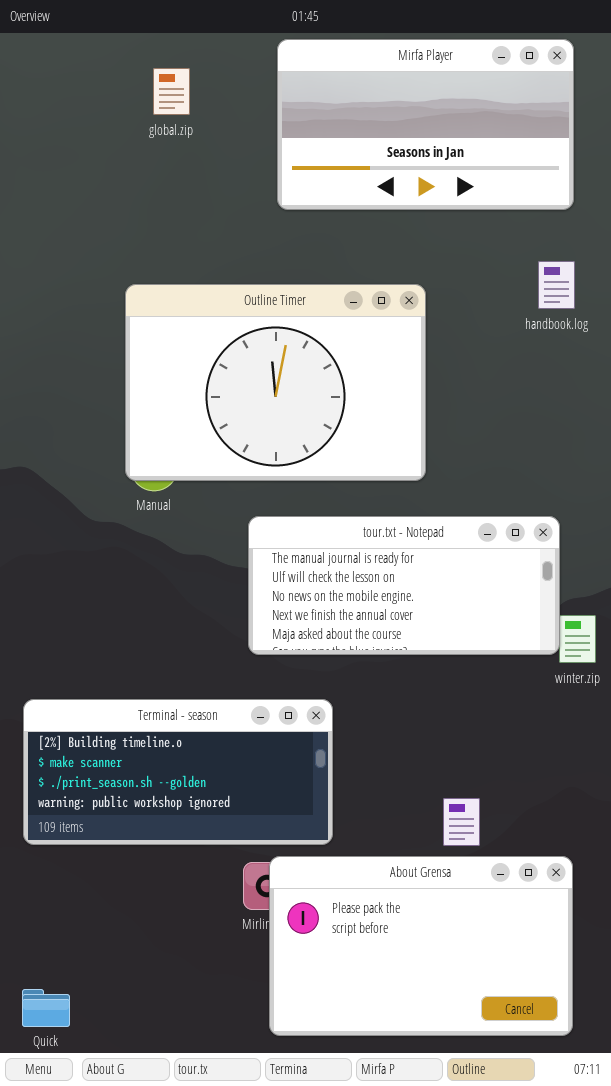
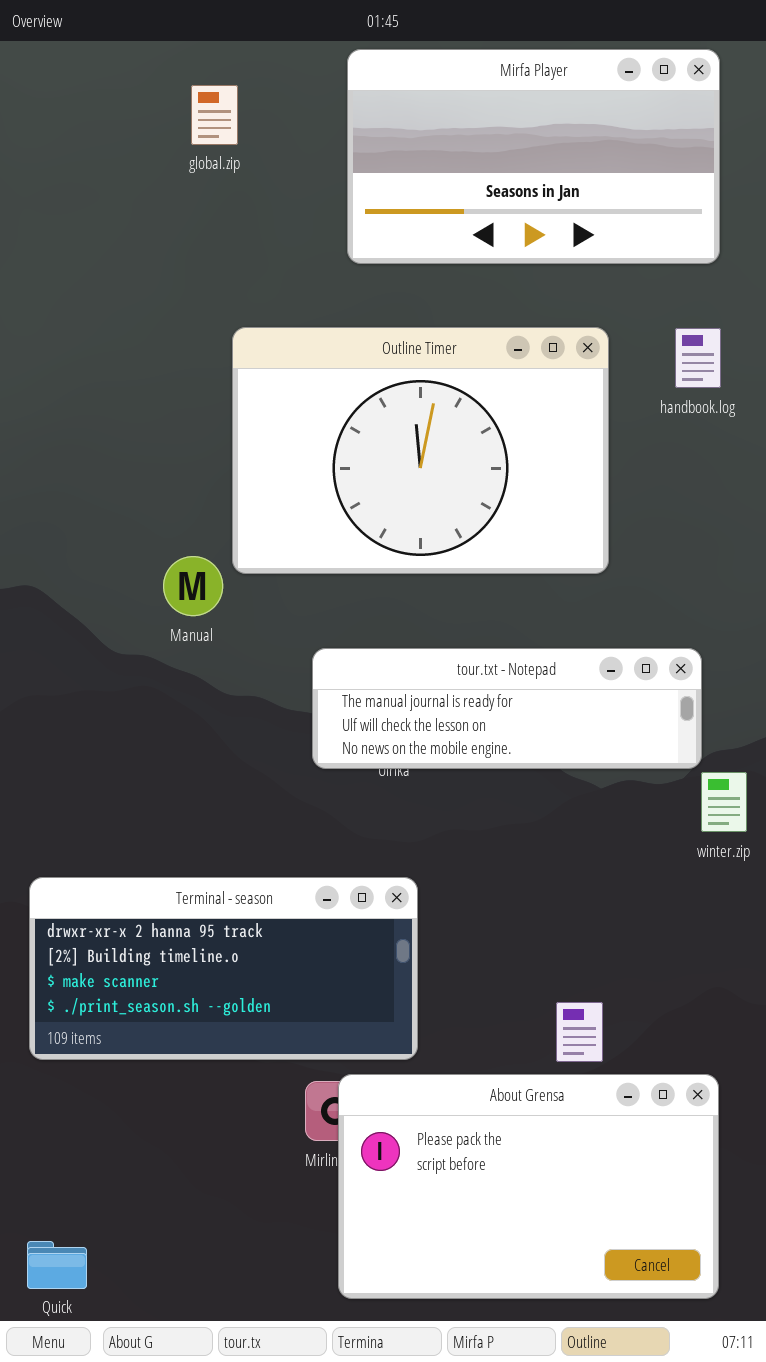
Outline Timer: [125,284,426,481] -> [232,327,609,574], moved
tour.txt - Notepad: [248,516,560,655] -> [312,648,702,769], resized
Terminal - season: [23,699,333,845] -> [29,877,418,1060], scrolled up 1 row

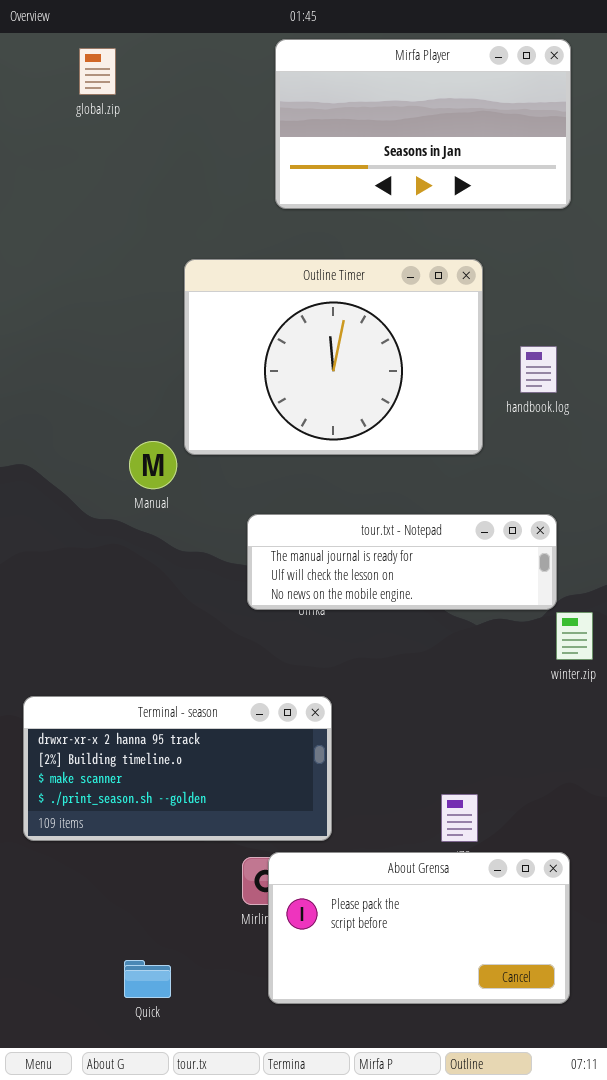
global.zip: [191,85,238,145] -> [79,48,116,95], moved
handbook.log: [675,328,721,388] -> [520,346,557,393], moved
About Grensa: [338,1074,719,1299] -> [268,852,570,1004], resized
Quick: [27,1241,87,1289] -> [124,960,171,998], moved

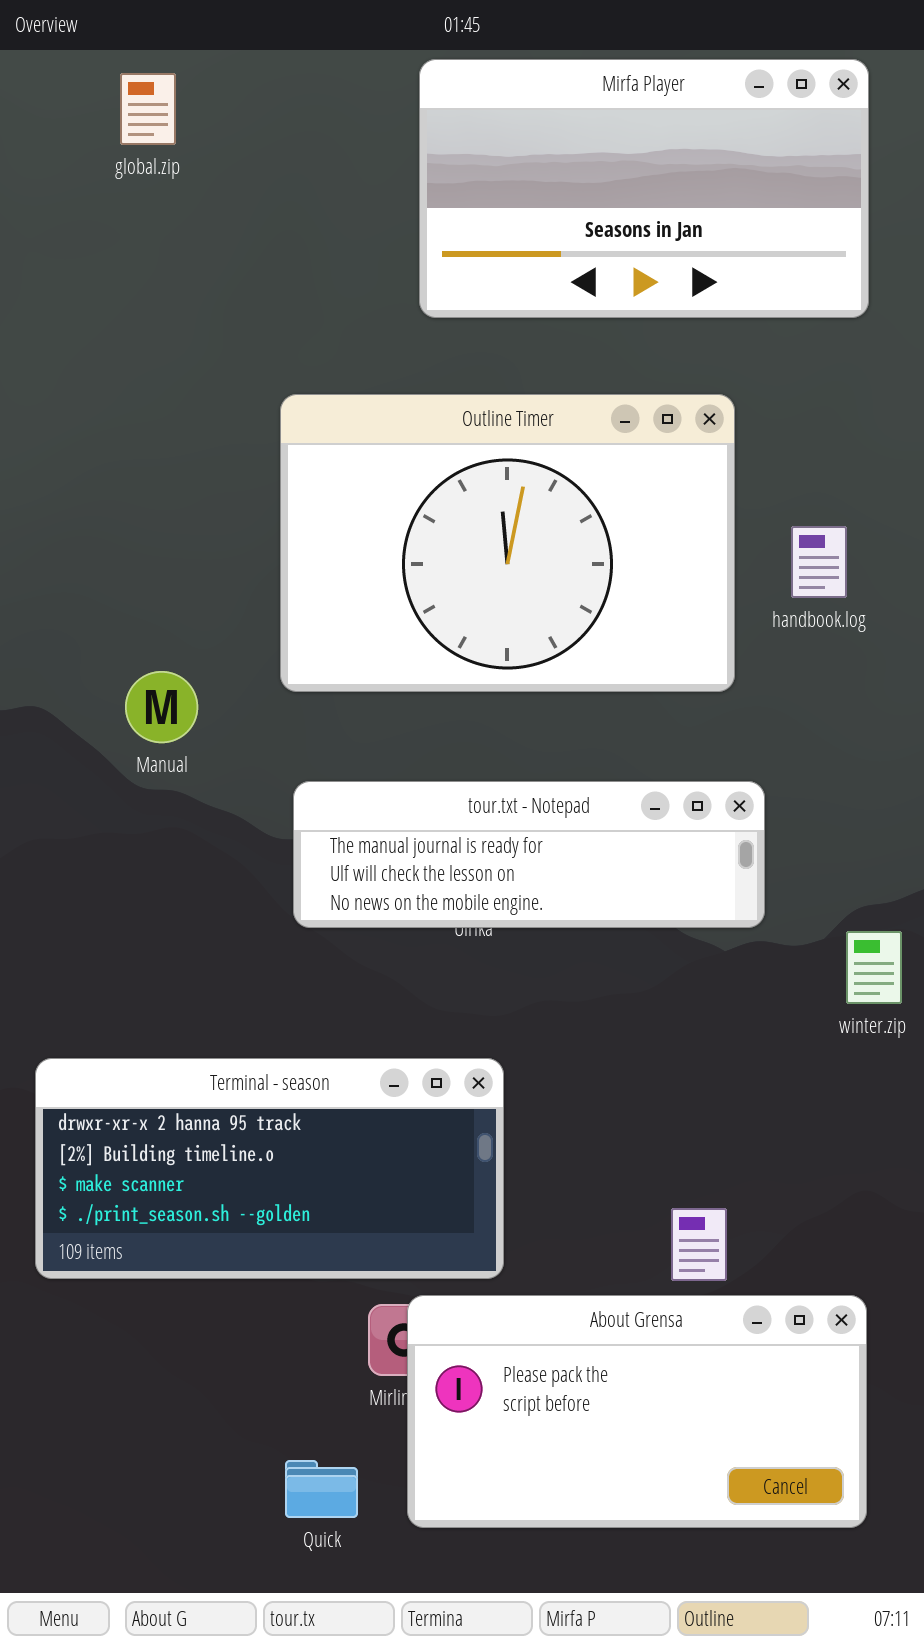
Manual: [129,441,177,489] -> [125,671,198,743], moved
tour.txt - Notepad: [247,514,557,610] -> [293,781,765,928], moved
Quick: [124,960,171,998] -> [285,1460,358,1518], moved

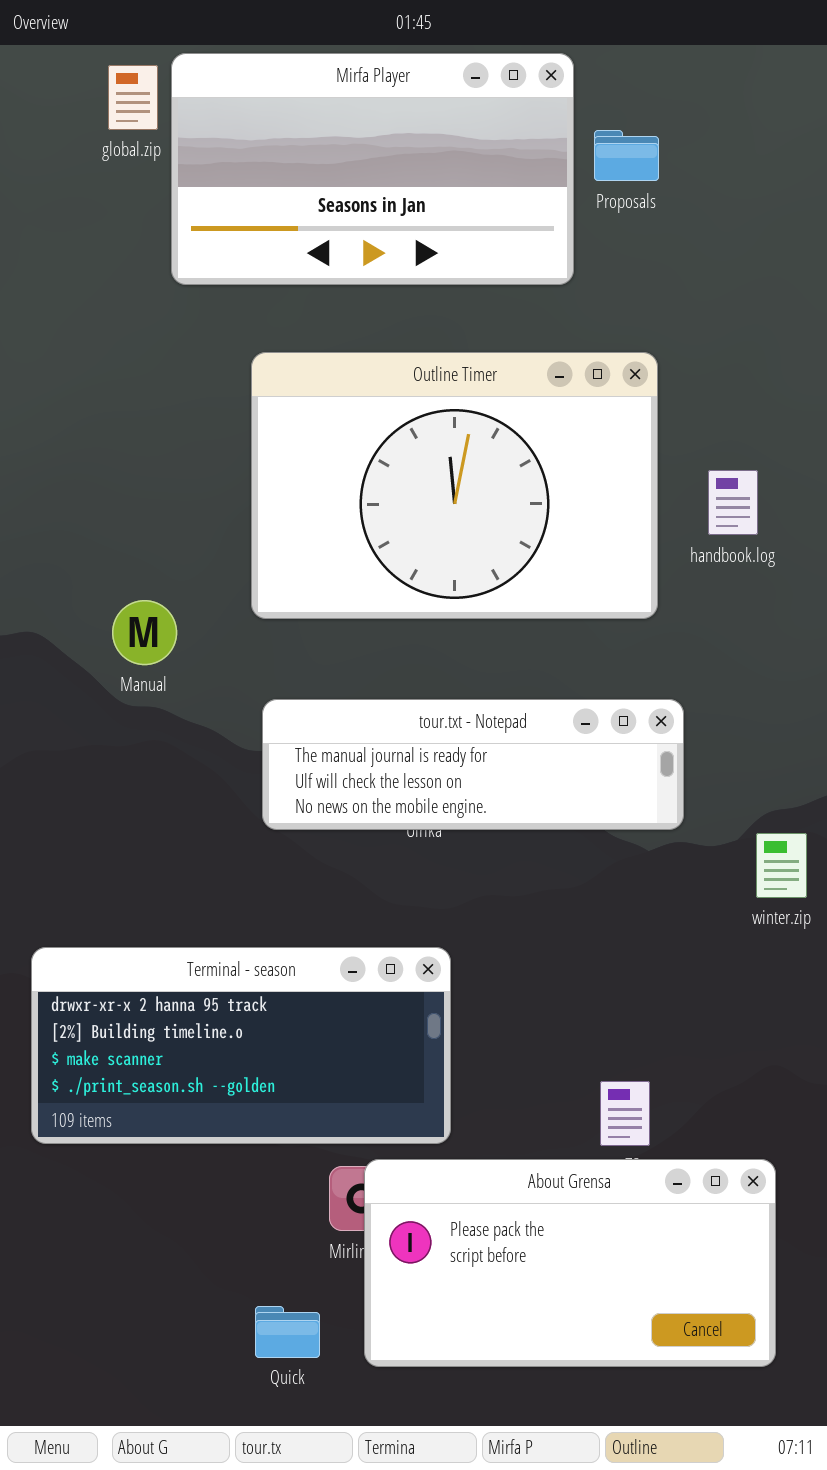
Mirfa Player: [419,59,869,318] -> [171,53,574,285], moved

